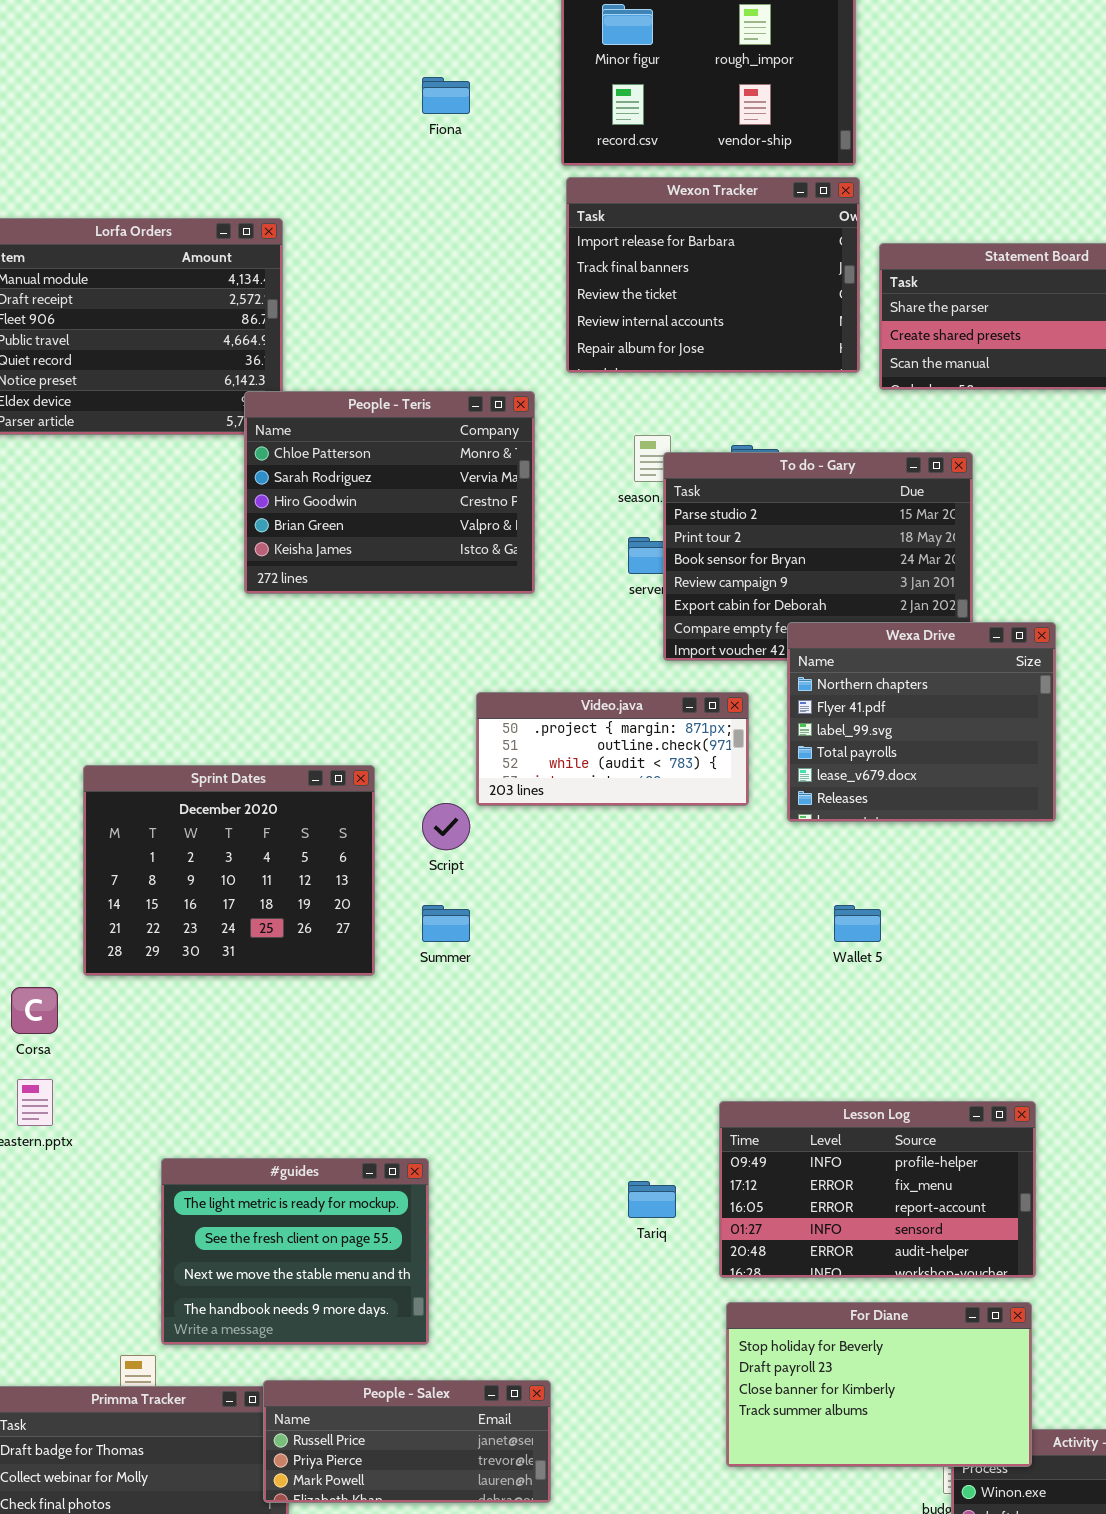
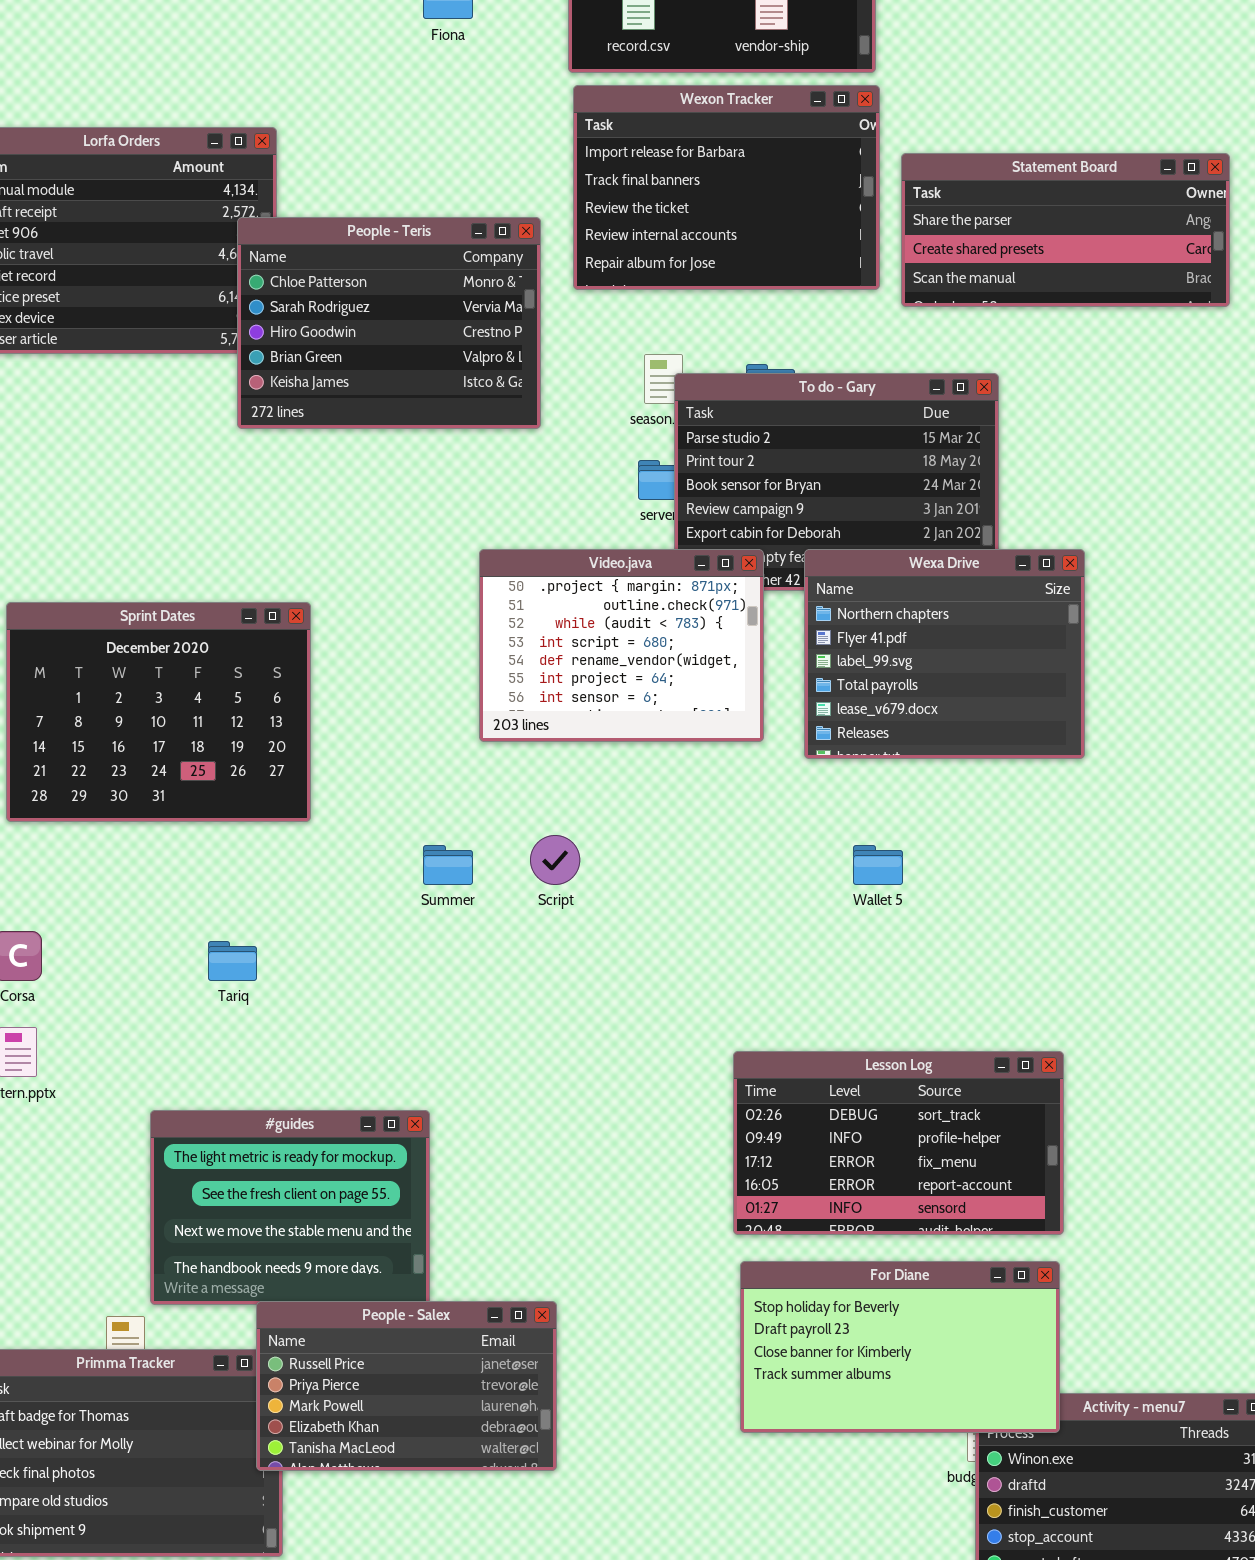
People - Teris: [244,391,535,594] -> [237,217,541,429], moved
Video.java: [476,692,749,806] -> [479,549,764,742], resized
Sprint Dates: [83,765,375,976] -> [6,602,311,822], moved
Script: [422,803,470,850] -> [530,835,580,885], moved
Lesson Log: [719,1101,1036,1278] -> [733,1051,1064,1235], scrolled up 1 row
Tariq: [628,1181,676,1218] -> [208,941,257,981], moved
People - Salex: [263,1380,551,1503] -> [256,1301,557,1471], resized

